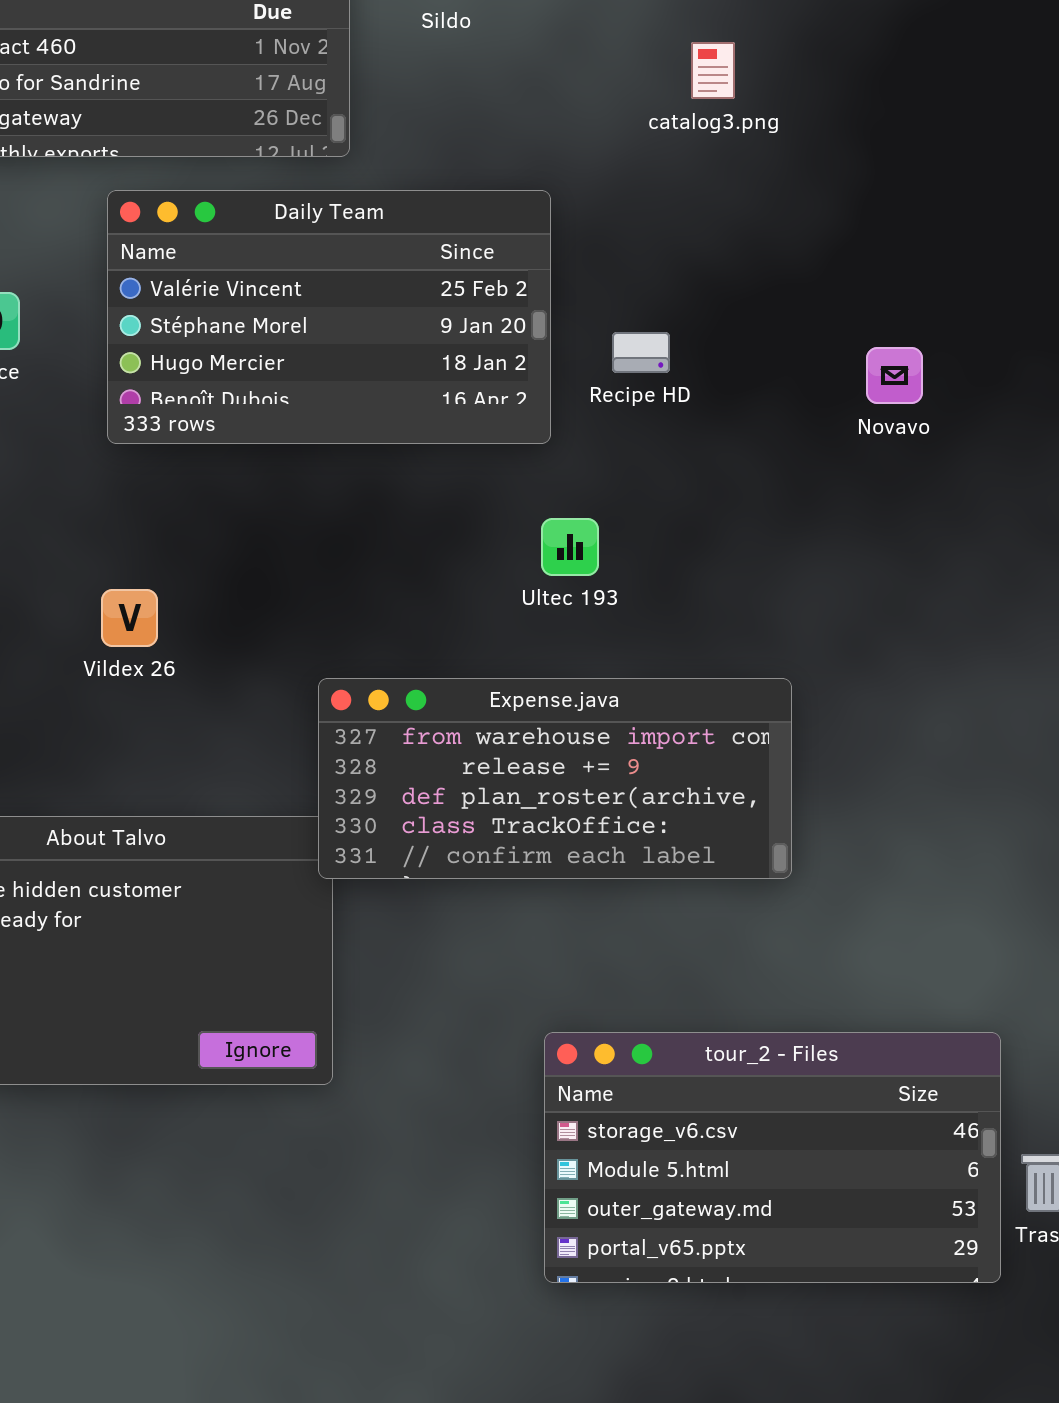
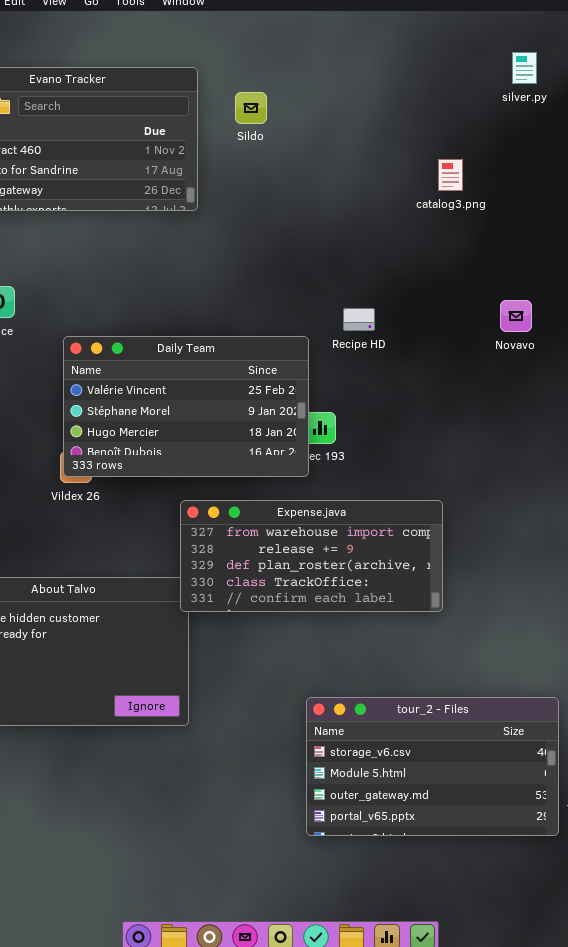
catalog3.png: [691,42,735,99] -> [438,159,463,191], moved
Daily Team: [107,190,551,444] -> [63,336,309,477], moved
Novavo: [866,347,923,404] -> [500,300,532,332], moved

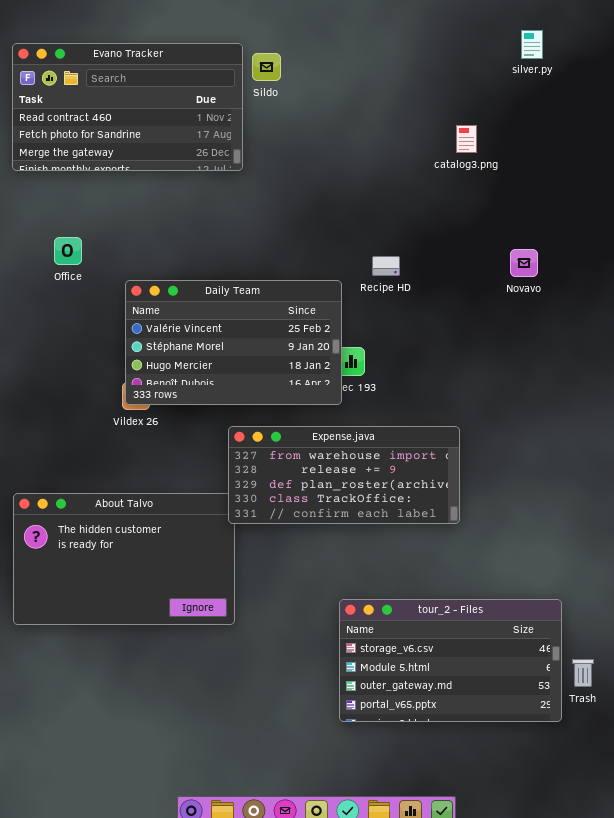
Sildo: [235,92,267,124] -> [252,53,281,81], moved

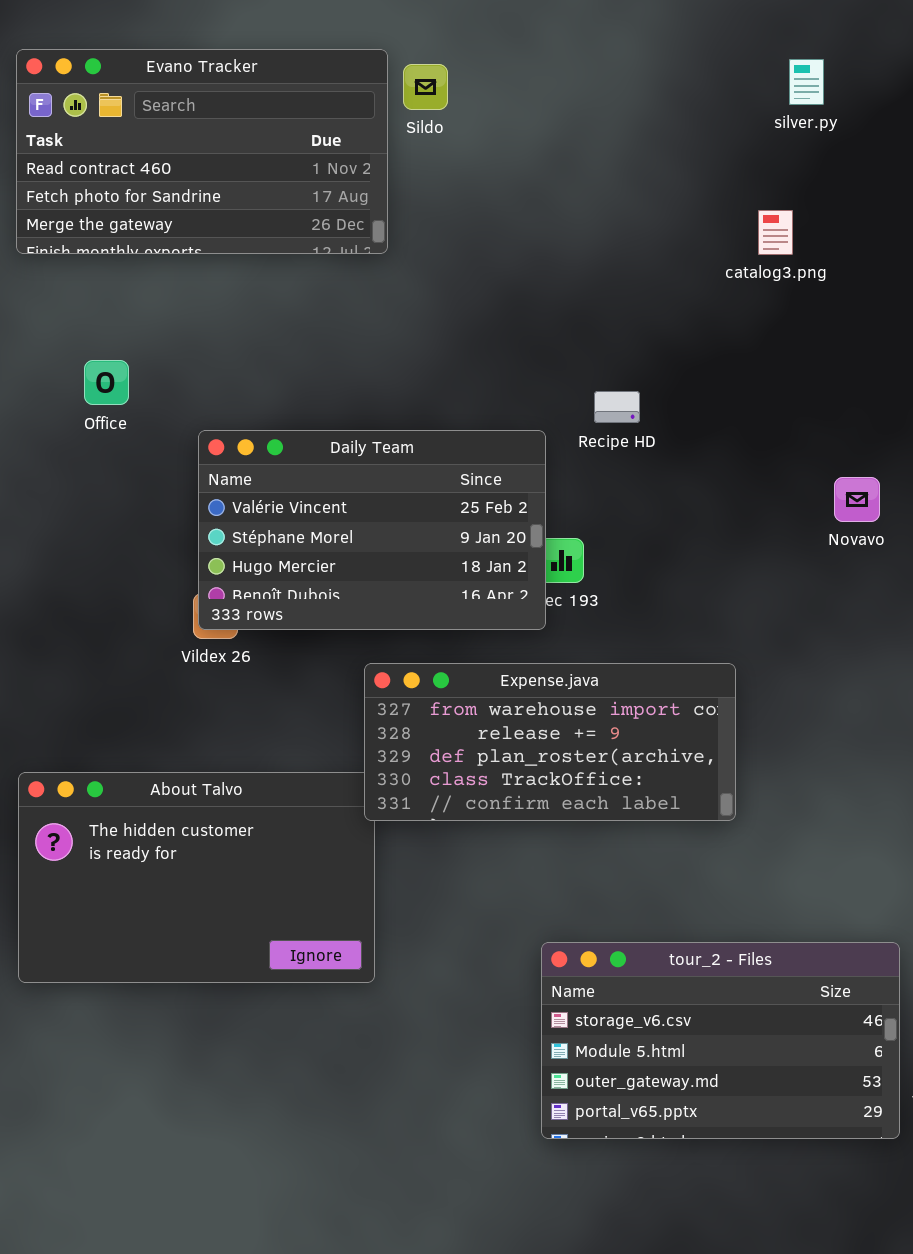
silver.py: [521,30,543,59] -> [789,59,824,105], moved
catalog3.png: [456,125,477,153] -> [758,210,793,255], moved
Novavo: [510,249,538,277] -> [834,477,880,522], moved

